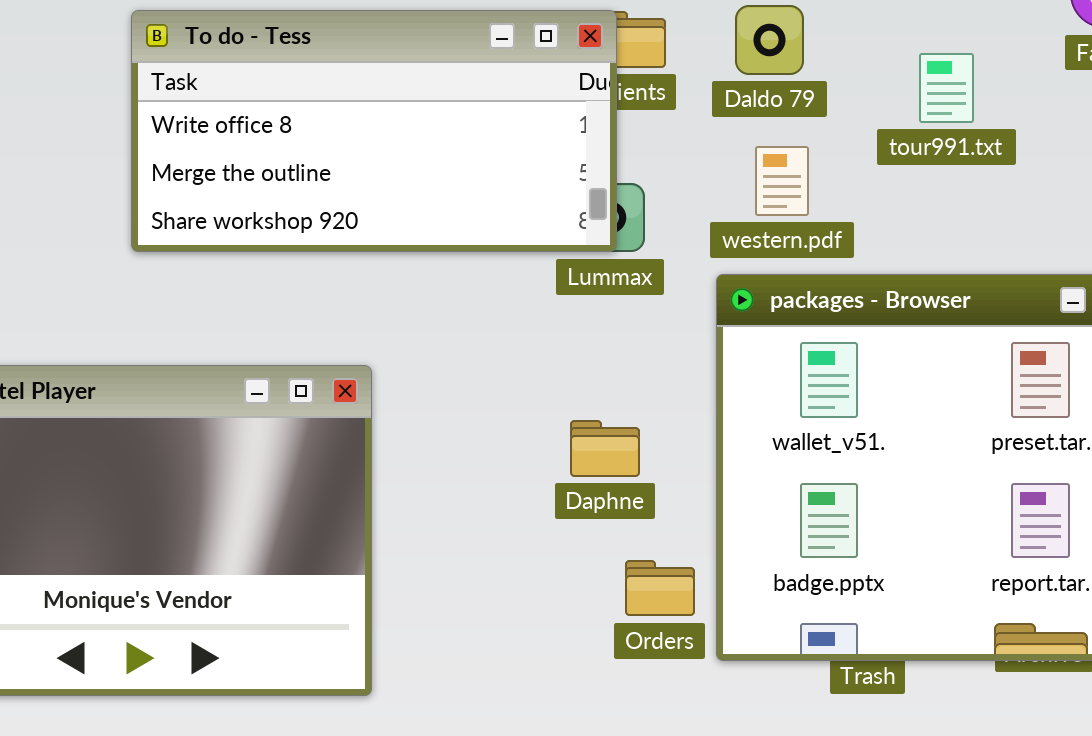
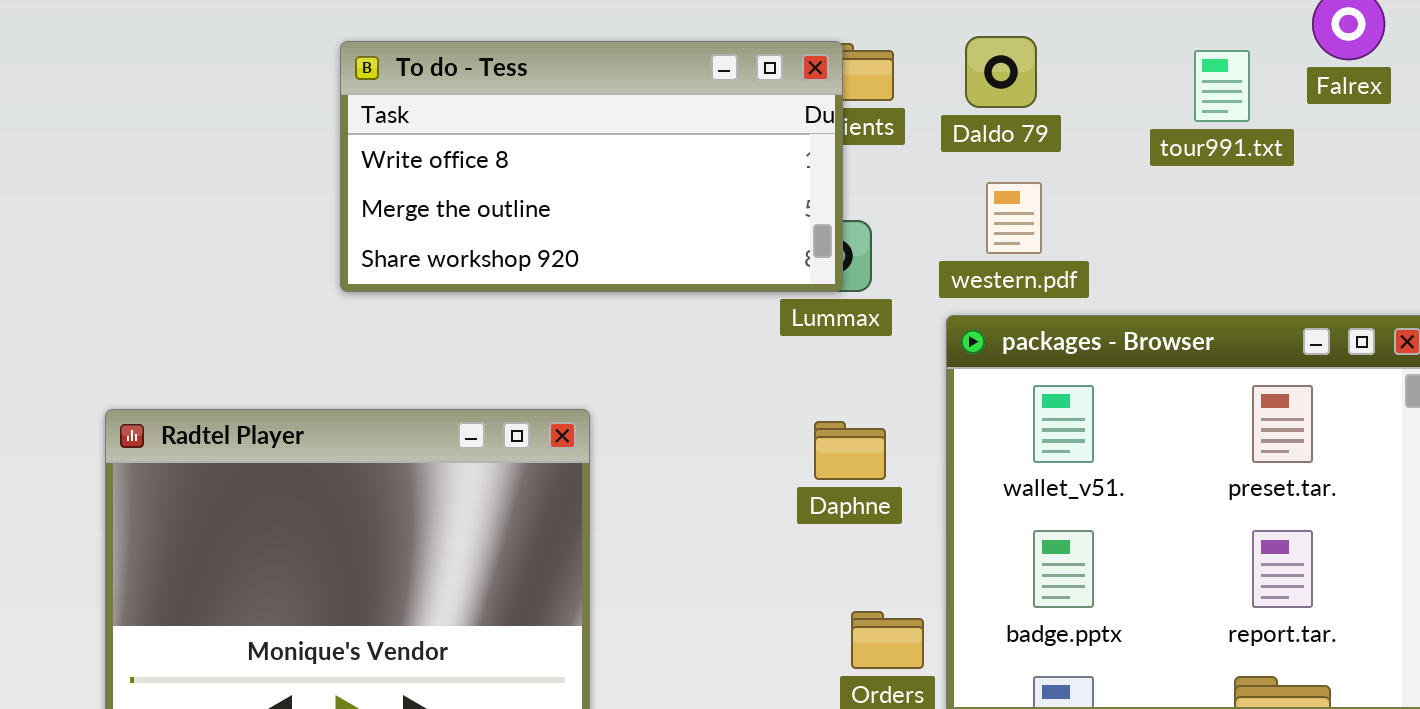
tour991.txt: [919,53,974,123] -> [1194,50,1250,122], moved
Daphne: [570,420,640,477] -> [814,421,886,480], moved

